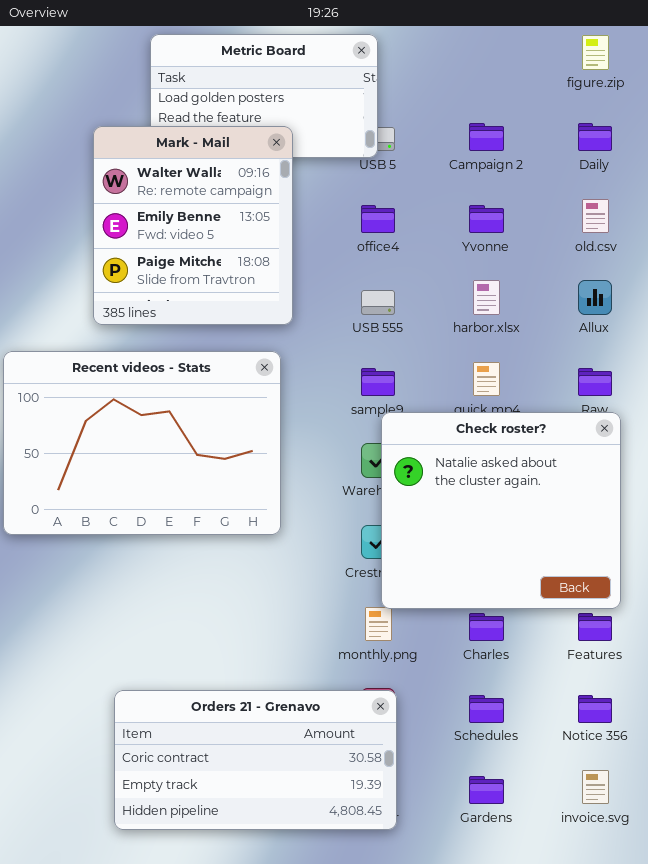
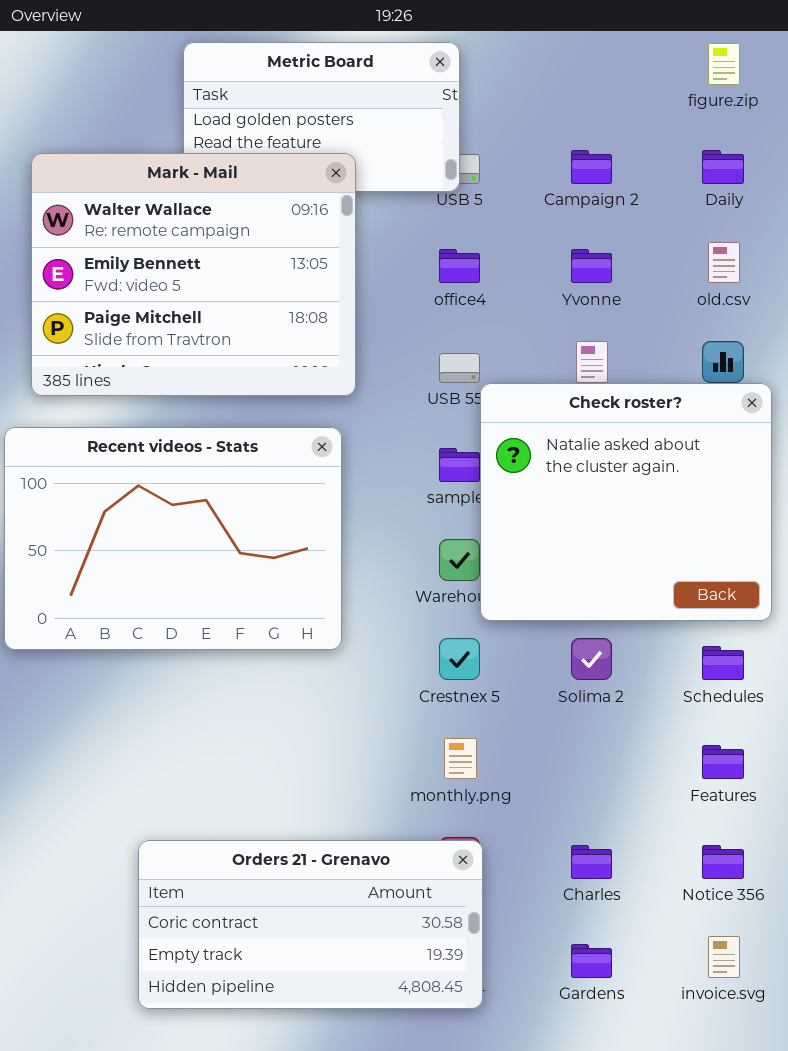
Mark - Mail: [93,126,293,325] -> [31,153,356,396], resized
Check roster?: [381,412,621,609] -> [480,383,772,621], moved
Charles: [469,613,504,641] -> [571,845,612,879], moved
Schedules: [469,695,504,723] -> [702,646,744,680], moved

